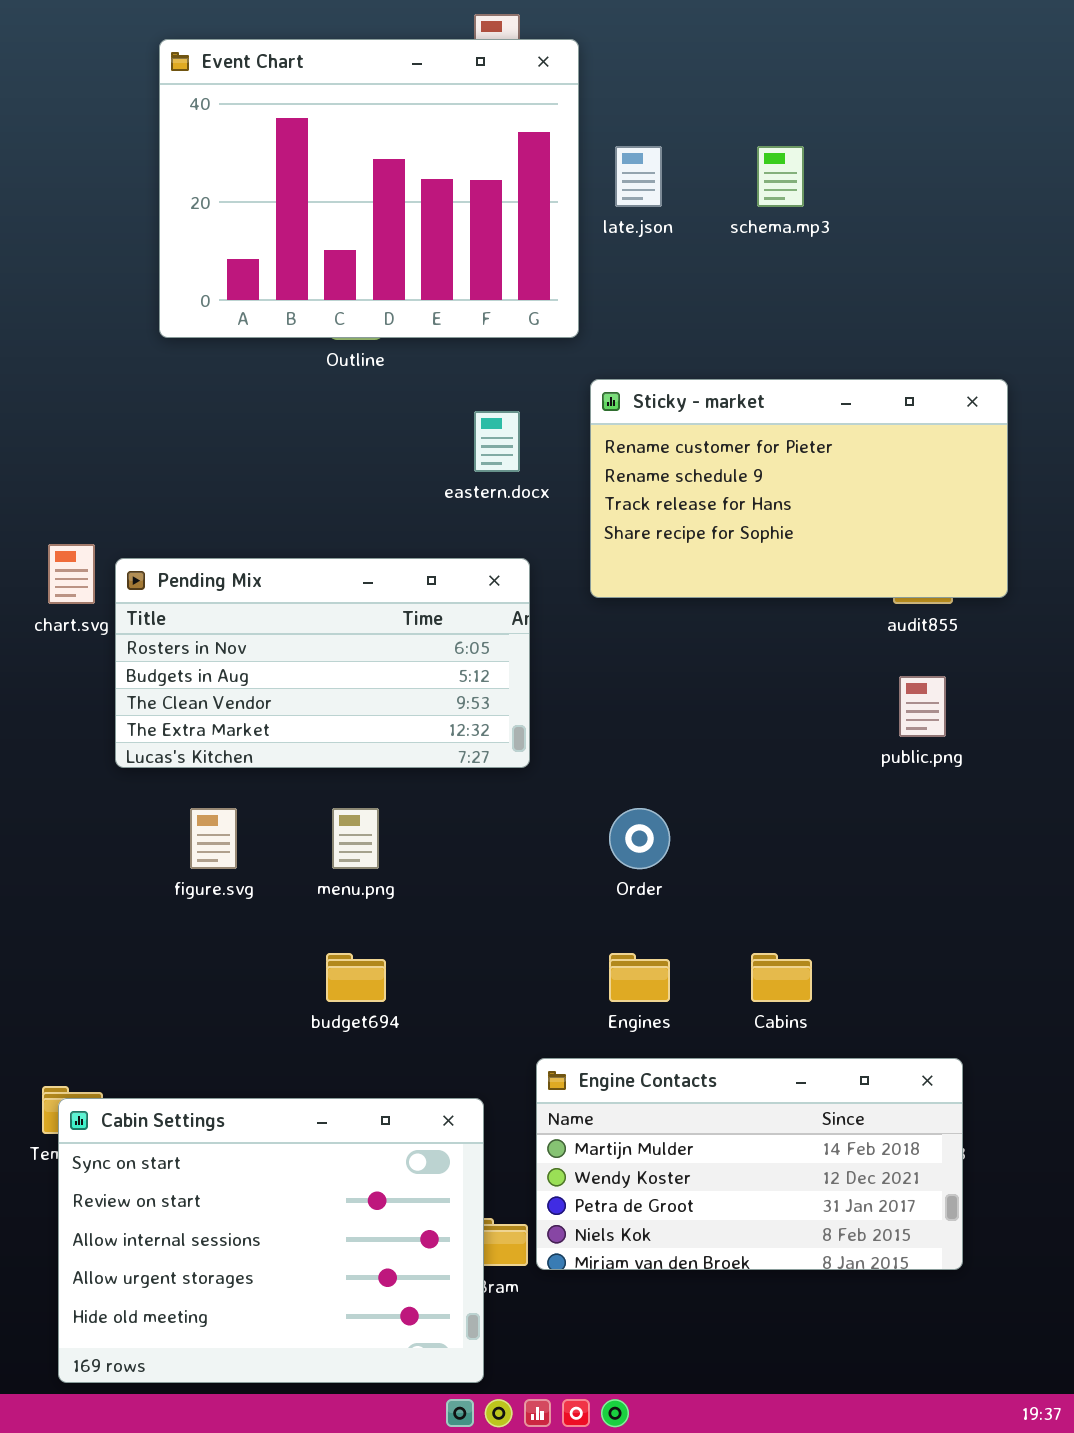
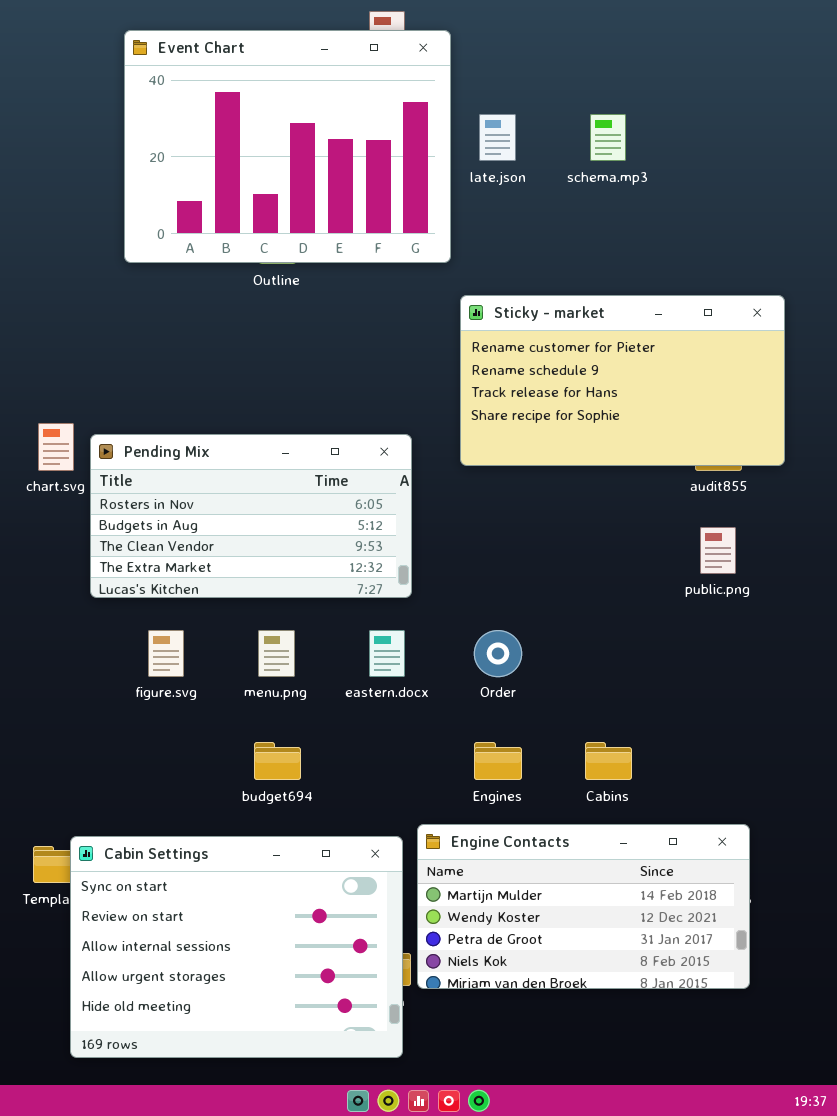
eastern.docx: [474,411,520,472] -> [369,630,405,677], moved
Cabin Settings: [58,1098,484,1383] -> [70,836,403,1058], moved

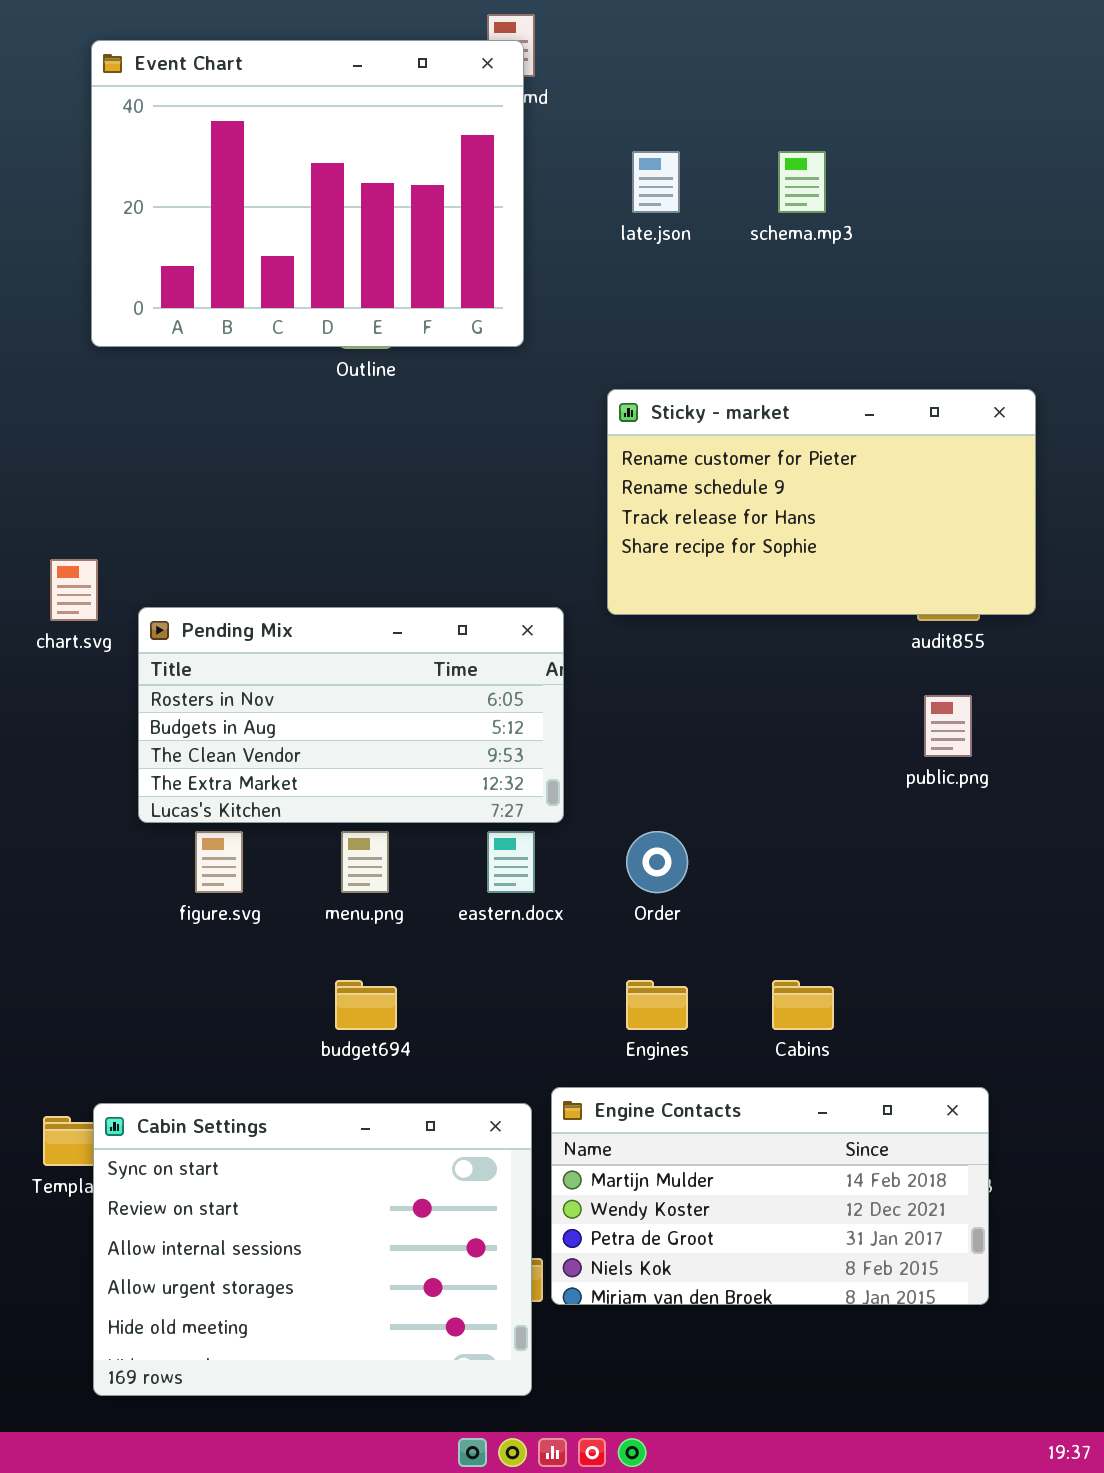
Event Chart: [124,30,451,263] -> [91,40,524,347], moved
Pending Mix: [90,434,412,598] -> [138,607,564,823], moved

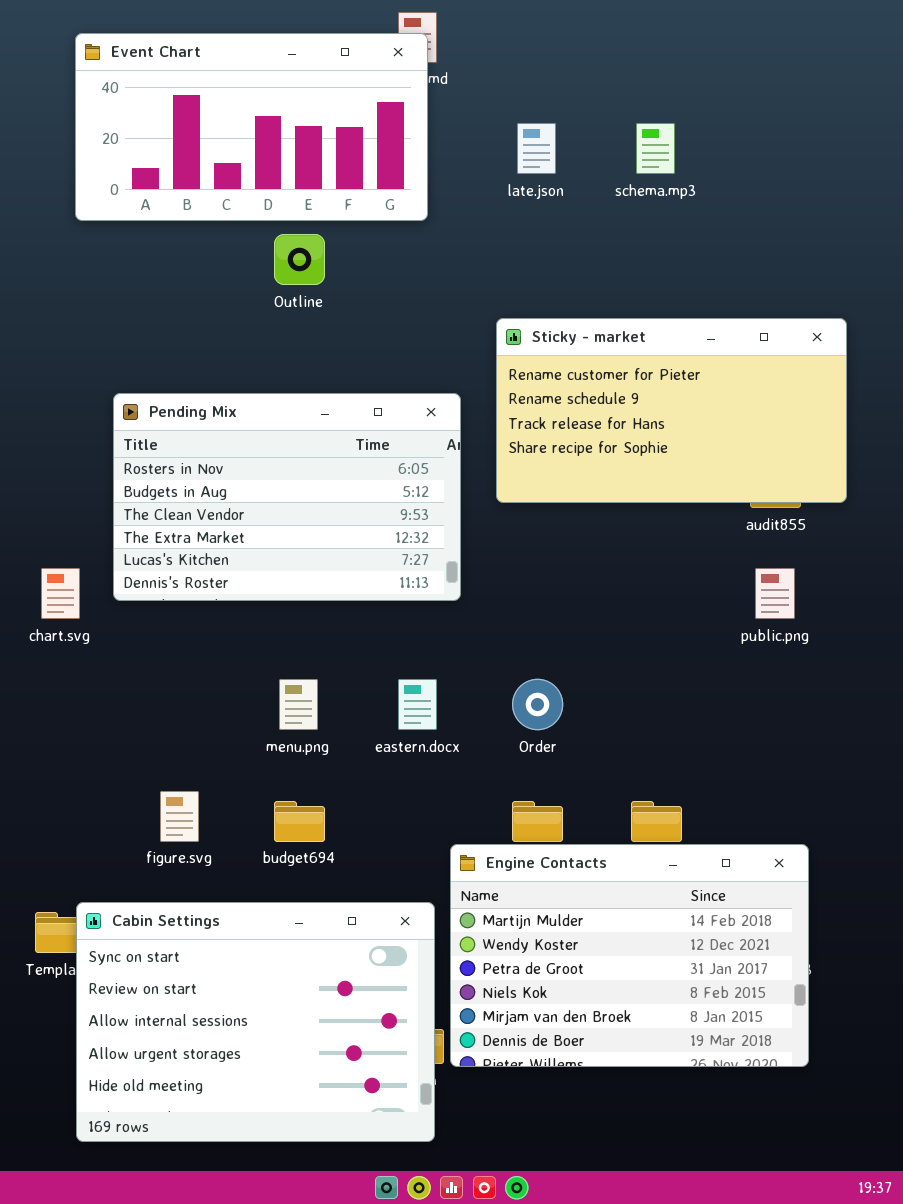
Event Chart: [91,40,524,347] -> [75,33,428,221], resized
chart.svg: [50,559,98,621] -> [41,568,80,619], moved
Pending Mix: [138,607,564,823] -> [113,393,461,601], moved, resized
figure.svg: [195,831,243,893] -> [160,791,199,842], moved
Engine Contacts: [551,1087,989,1305] -> [450,844,809,1067], resized

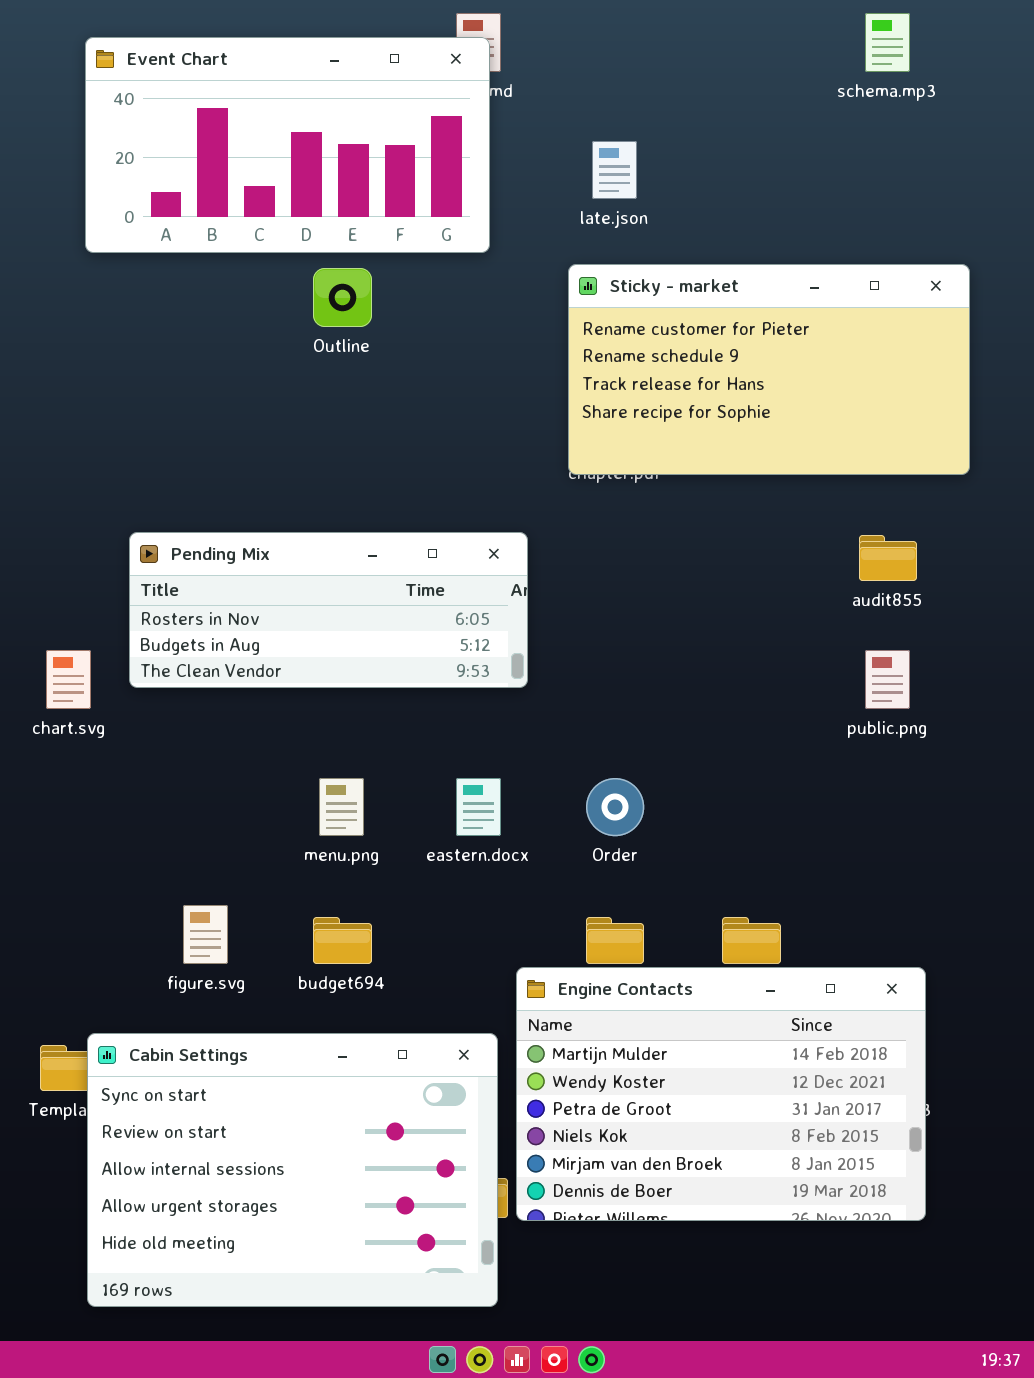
schema.mp3: [636,123,675,174] -> [865,13,910,72], moved
Sticky - market: [496,318,847,503] -> [568,264,970,475], moved
Pending Mix: [113,393,461,601] -> [129,532,528,688], resized

